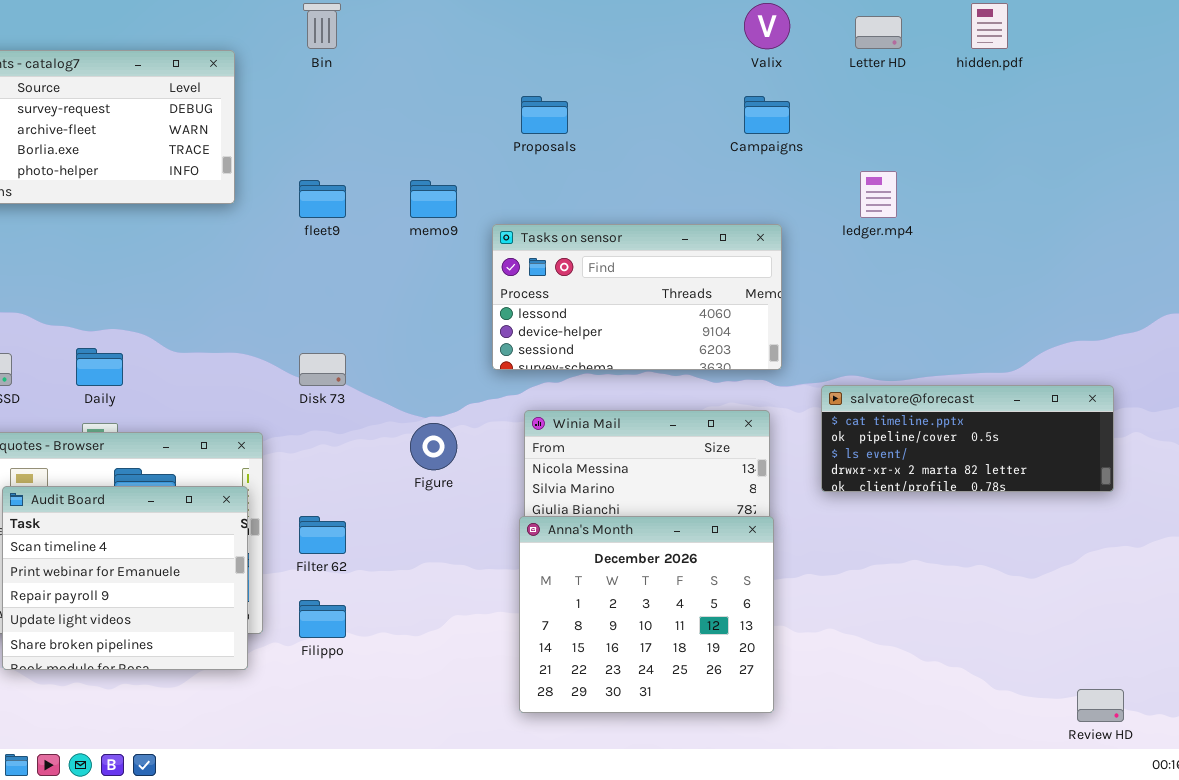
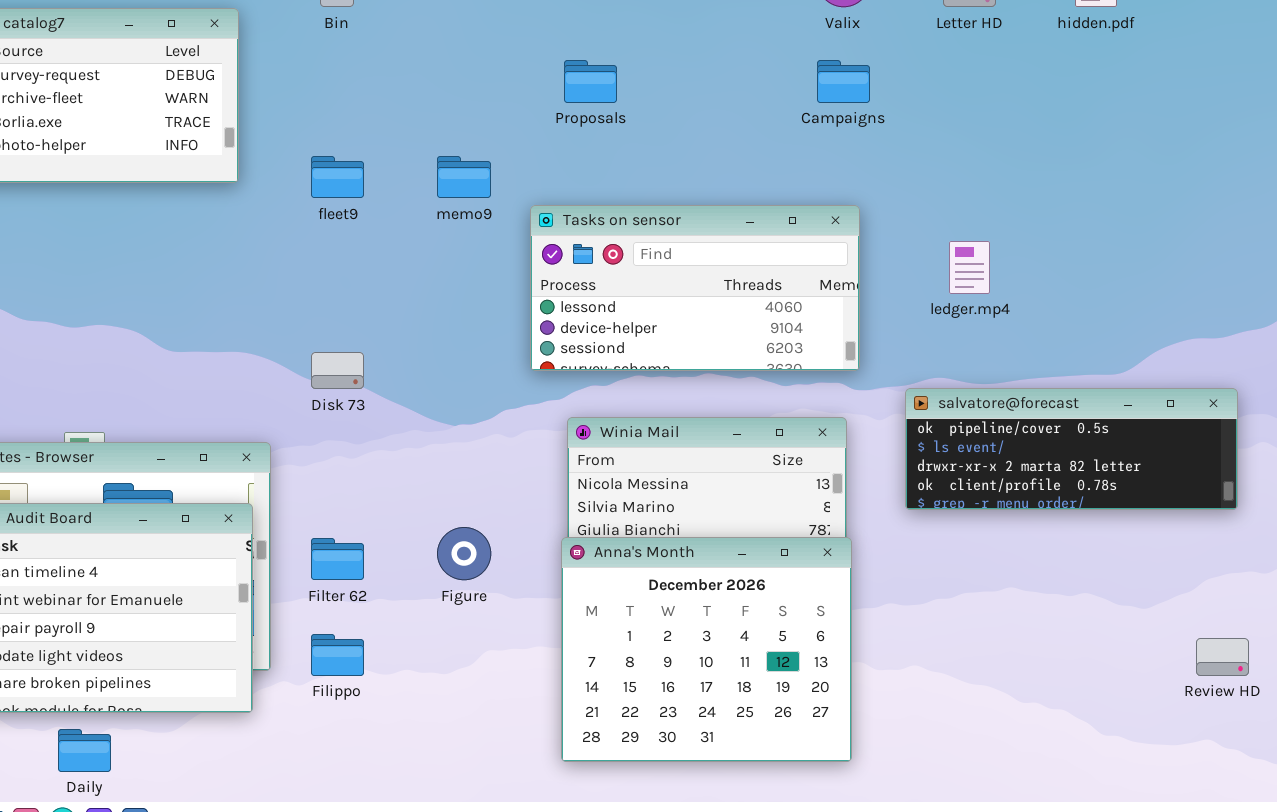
ledger.mp4: [860,171,897,218] -> [949,241,990,294], moved
Daily: [76,348,123,386] -> [58,729,111,772], moved
salvatore@forecast: [821,385,1114,492] -> [905,388,1238,510], scrolled down 1 row
Figure: [410,423,457,470] -> [437,527,491,580], moved
Review HD: [1077,689,1124,722] -> [1196,638,1249,676], moved

